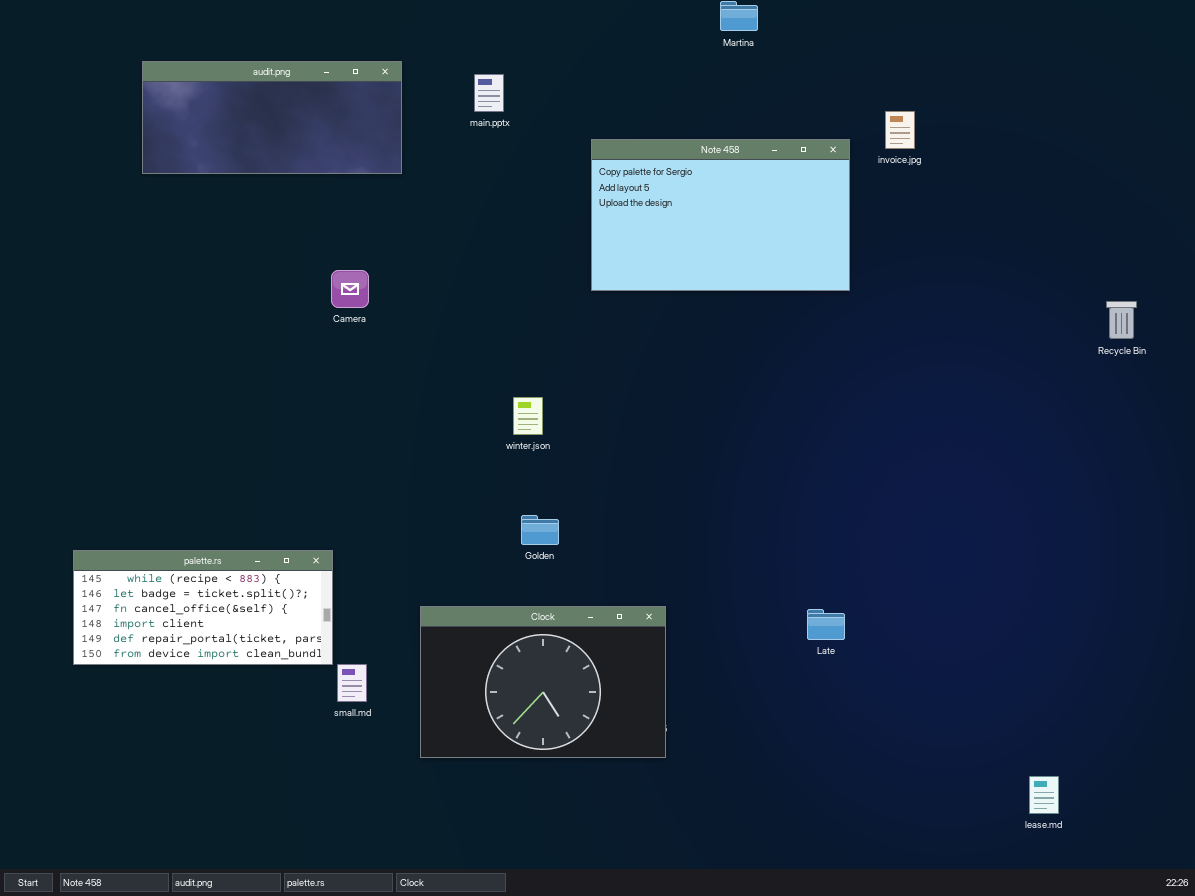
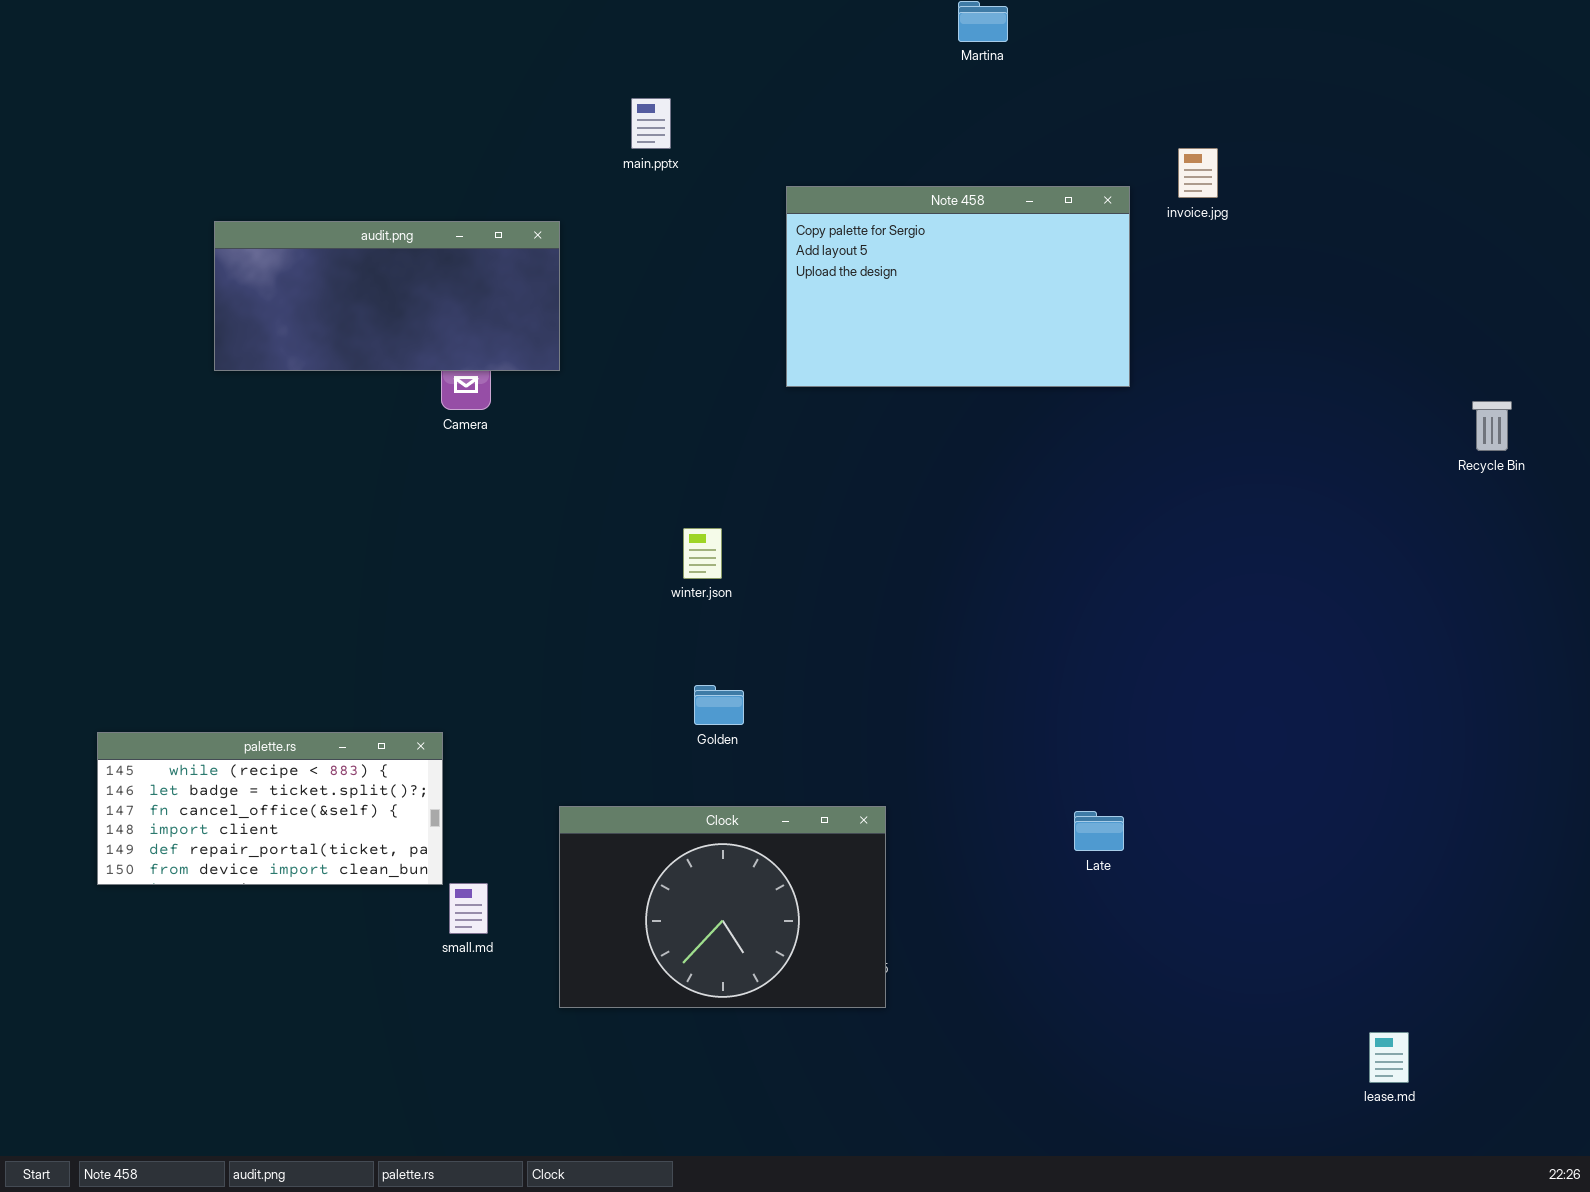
audit.png: [142,61,402,174] -> [214,221,560,371], moved

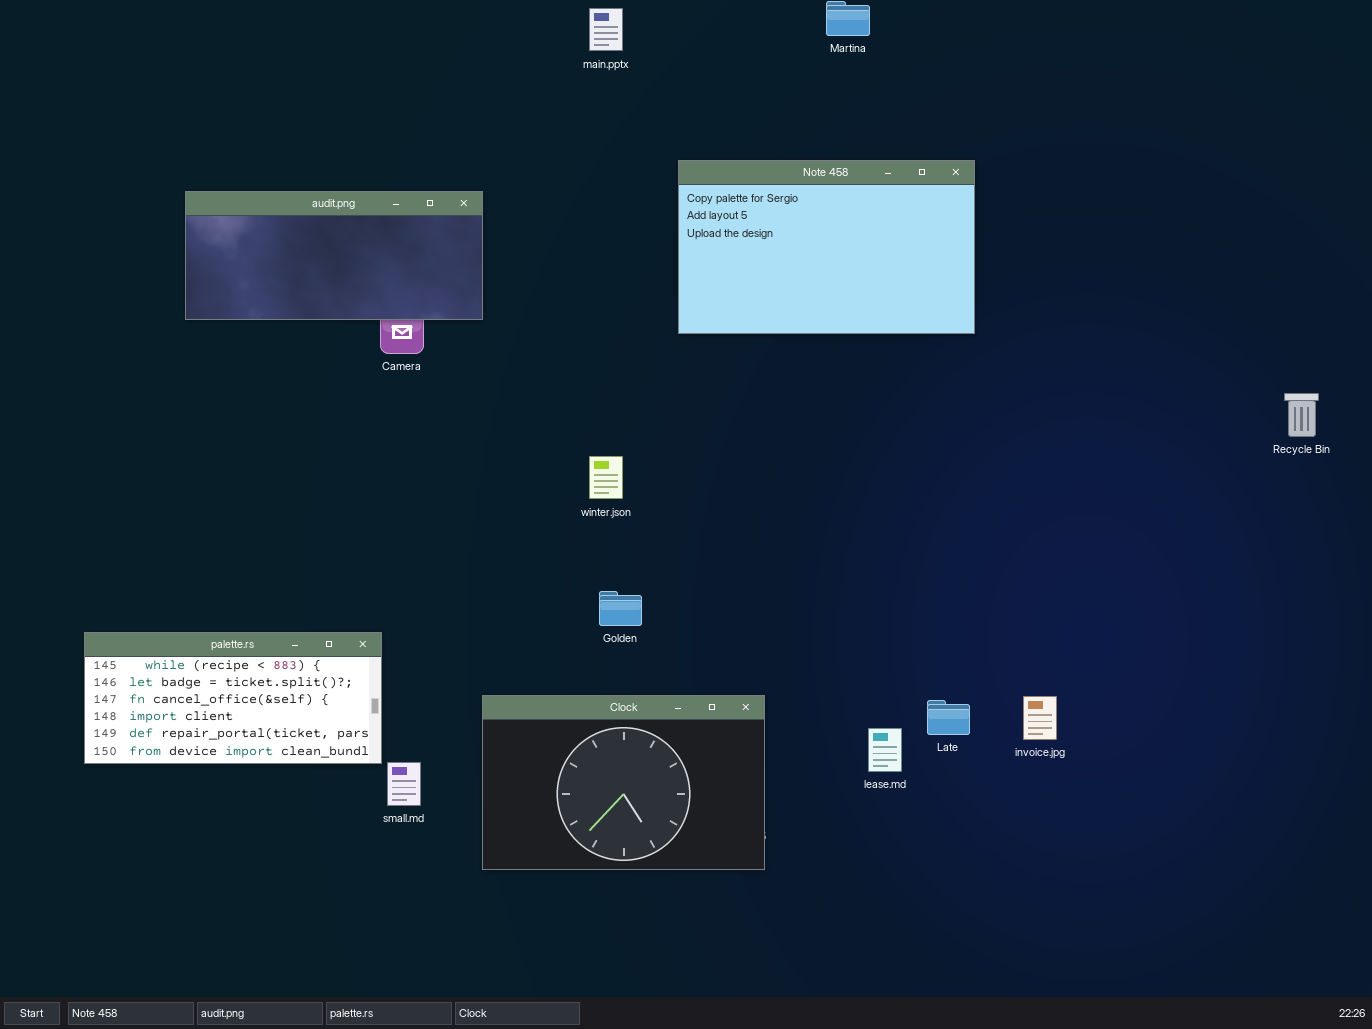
main.pptx: [631,98,671,149] -> [589,8,623,51], moved
invoice.jpg: [1178,148,1218,198] -> [1023,696,1057,740], moved
Recycle Bin: [1472,401,1512,451] -> [1284,393,1319,437], moved
lease.md: [1369,1032,1409,1083] -> [868,728,902,772], moved

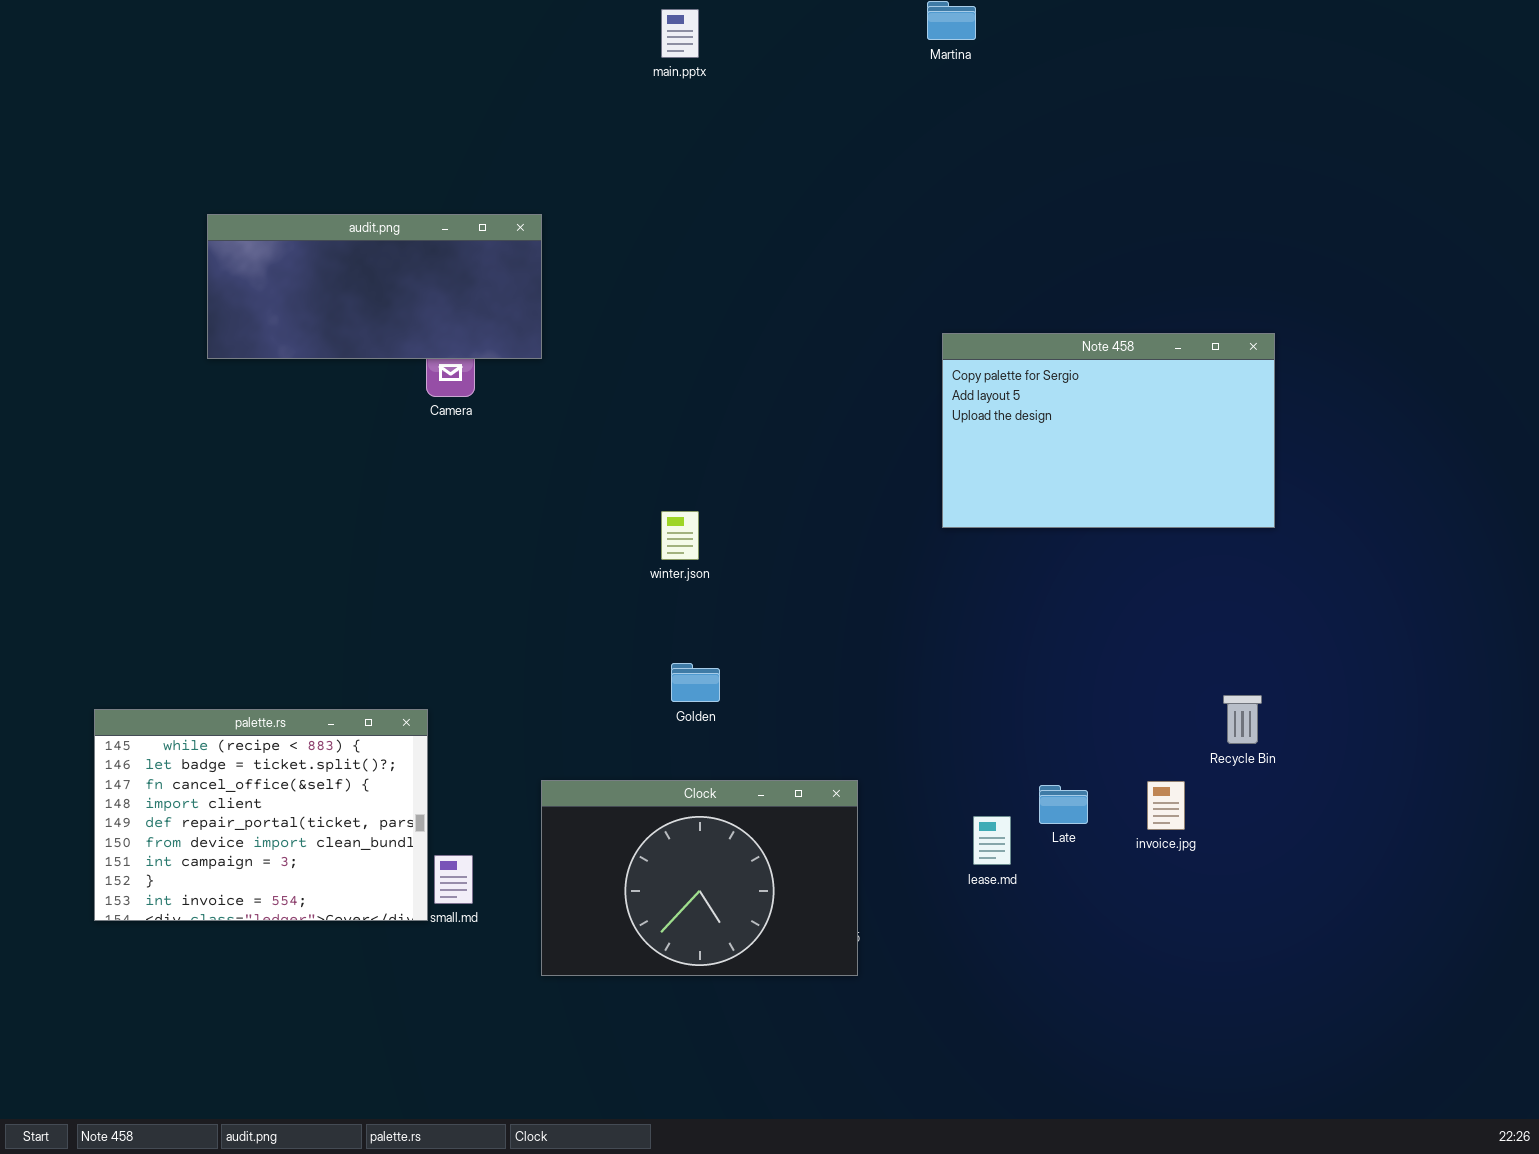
Note 458: [678,160,975,334] -> [942,333,1275,528], moved
Recycle Bin: [1284,393,1319,437] -> [1223,695,1262,744], moved
palette.rs: [84,632,382,764] -> [94,709,428,921], resized

